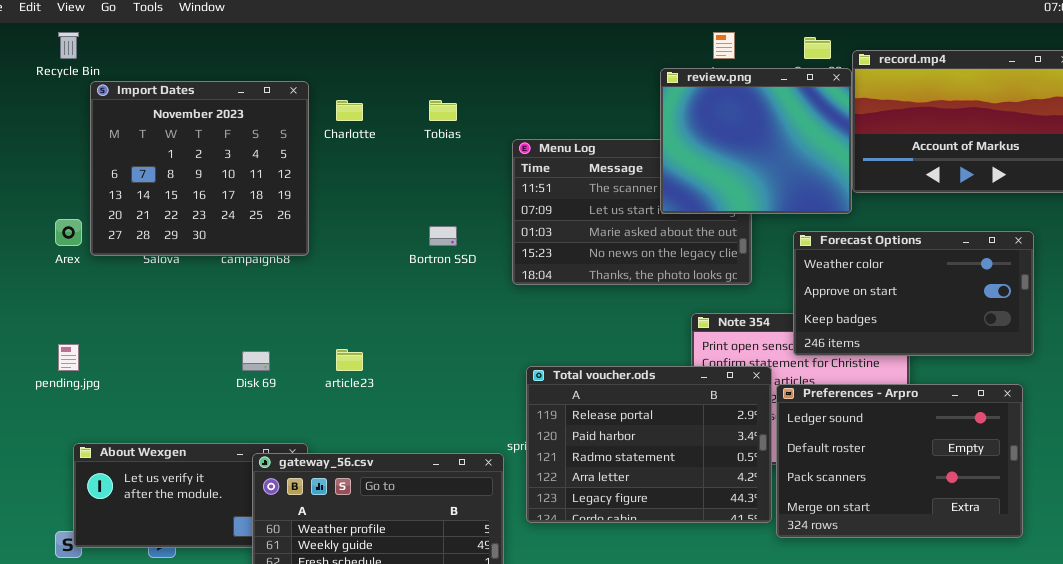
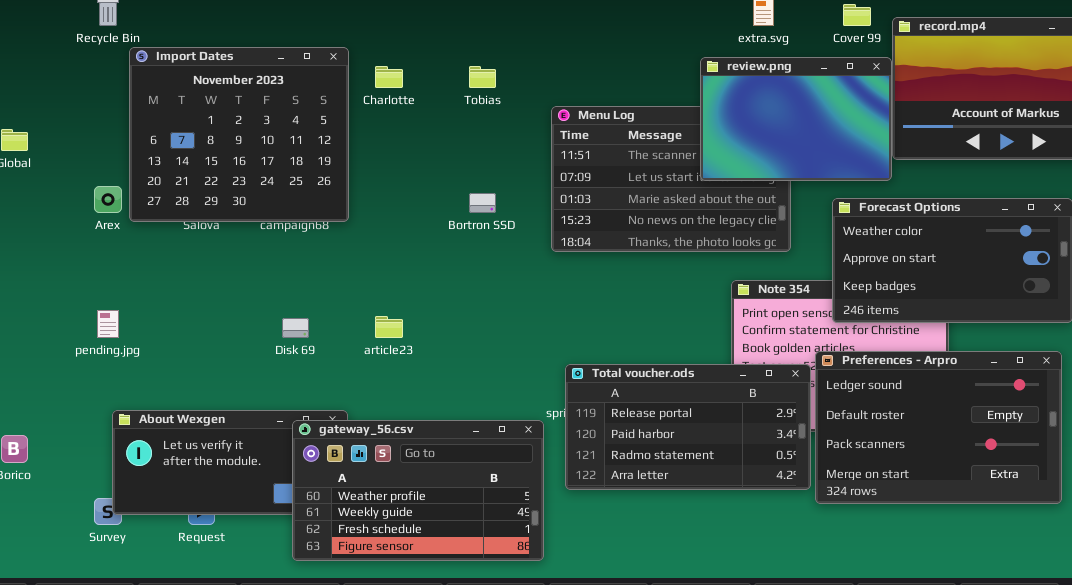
review.png: [660,68,852,214] -> [700,57,892,181], resized
Total voucher.ods: [526,366,772,523] -> [565,364,811,490], resized

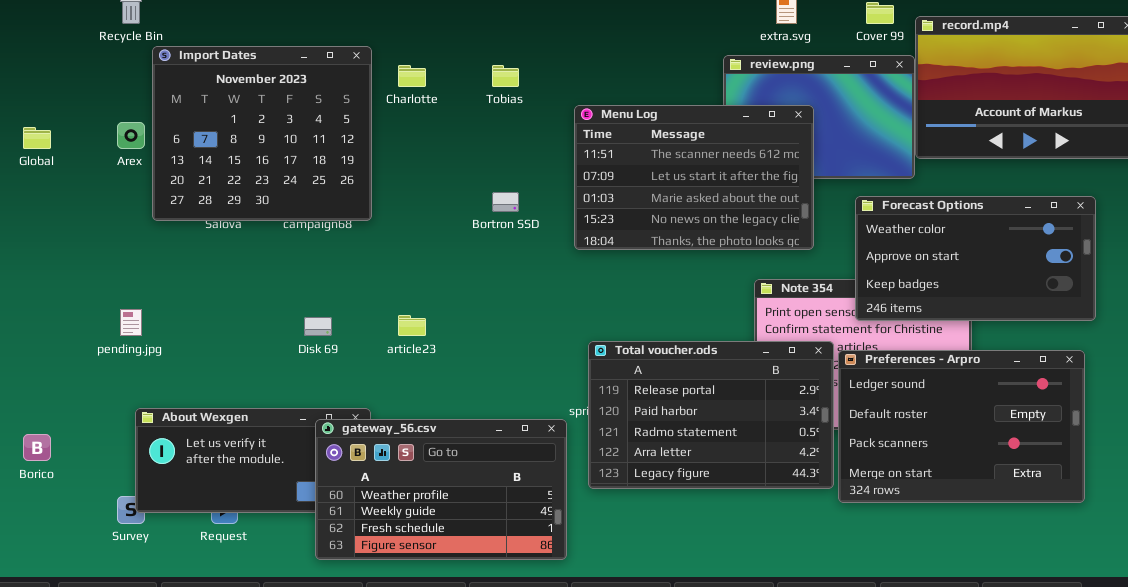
Menu Log: [551,106,791,252] -> [574,105,814,250], raised
Arex: [94,186,122,213] -> [117,122,145,149], moved
Total voucher.ods: [565,364,811,490] -> [588,341,834,489], resized

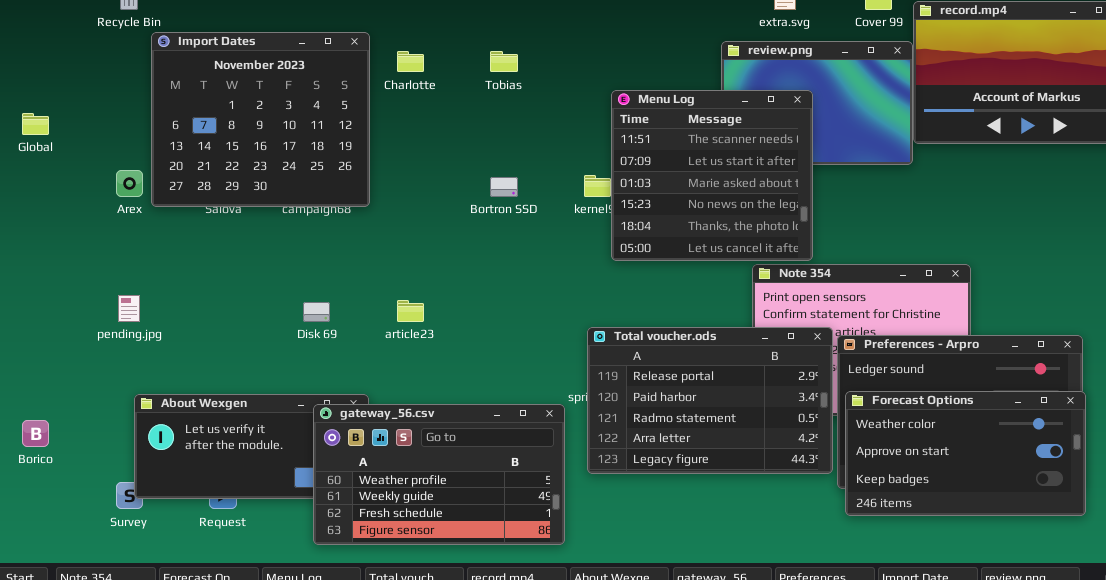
Menu Log: [574,105,814,250] -> [611,90,813,261], resized
Arex: [117,122,145,149] -> [116,170,143,197], moved
Forecast Options: [855,196,1096,321] -> [845,391,1086,516], moved

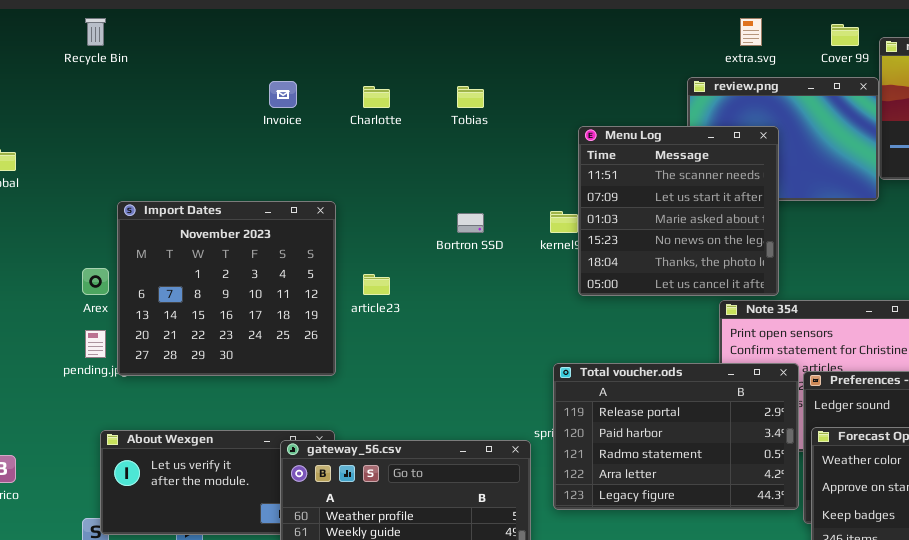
Import Dates: [151,32,370,207] -> [117,201,336,376], moved
Arex: [116,170,143,197] -> [82,268,109,295], moved
article23: [397,300,424,322] -> [363,274,390,295], moved

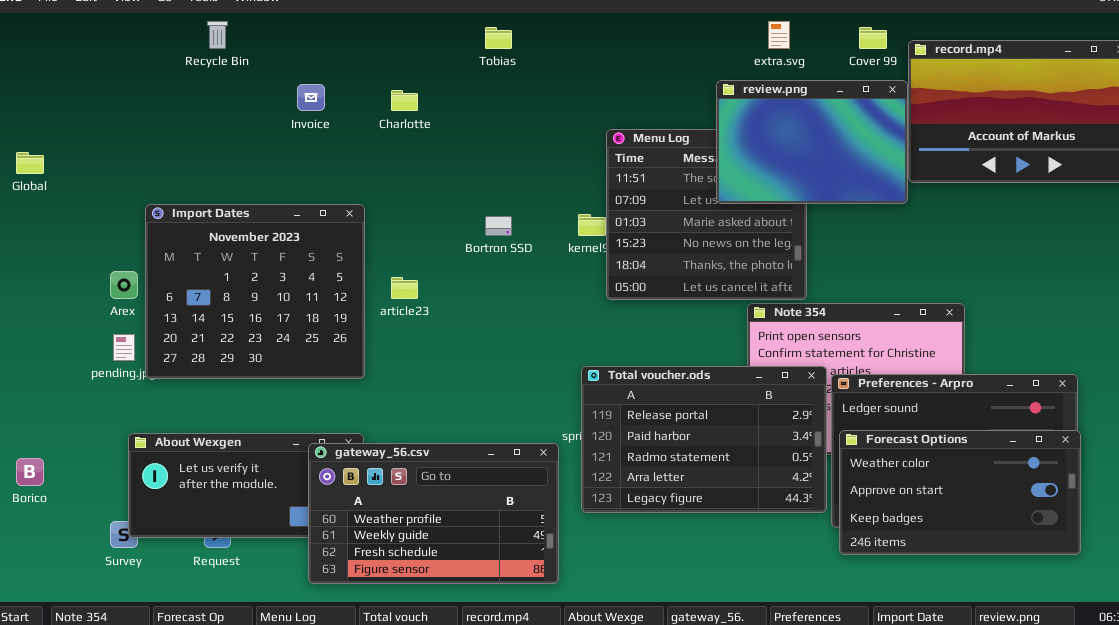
Recycle Bin: [85,18,106,46] -> [207,21,228,49], moved
review.png: [687,77,879,201] -> [716,80,908,204], raised
Tobias: [457,86,484,108] -> [485,27,512,49], moved

